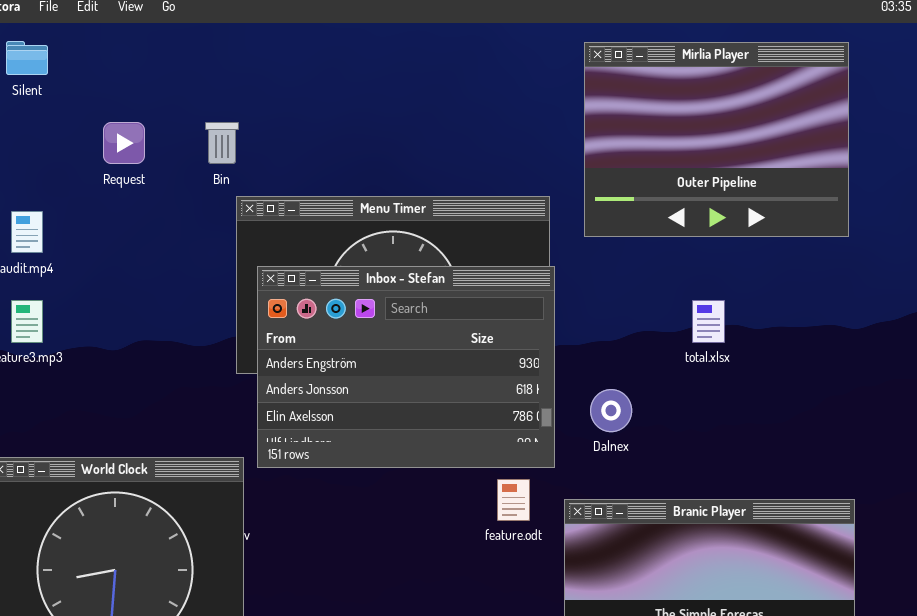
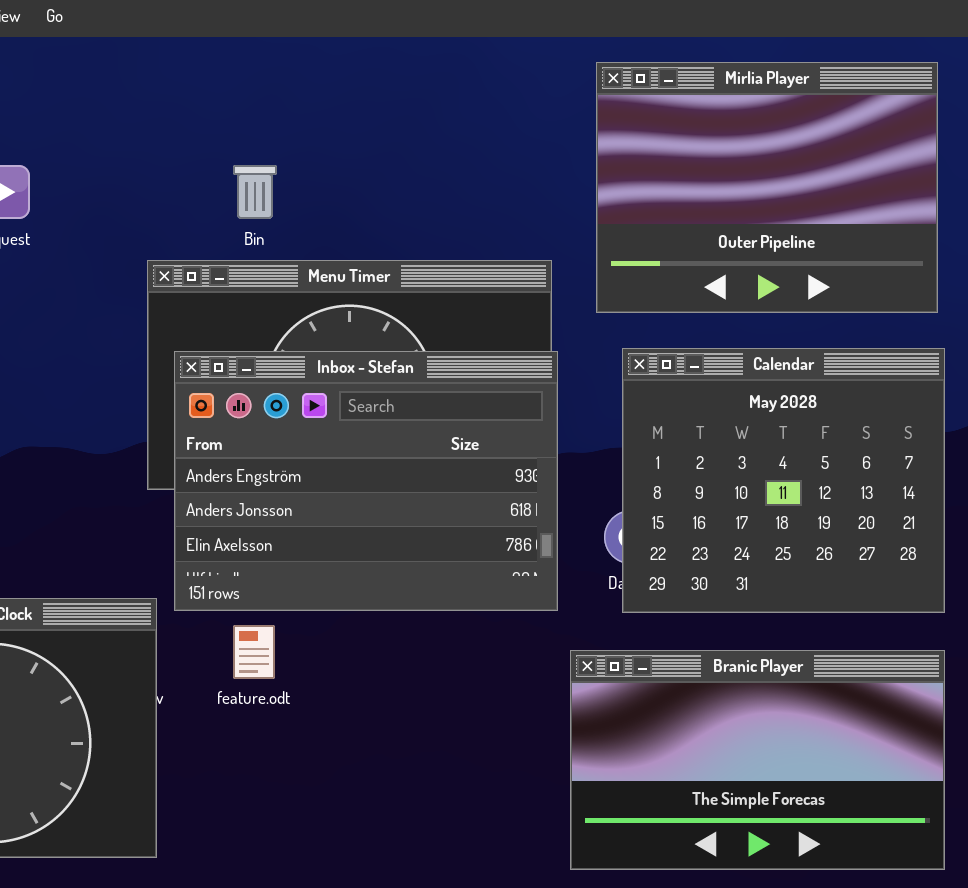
Bin: [205,122,239,164] -> [233,165,277,219], moved
Calendar: none -> [622,348,945,613], opened
feature.odt: [497,479,530,521] -> [233,625,275,679], moved

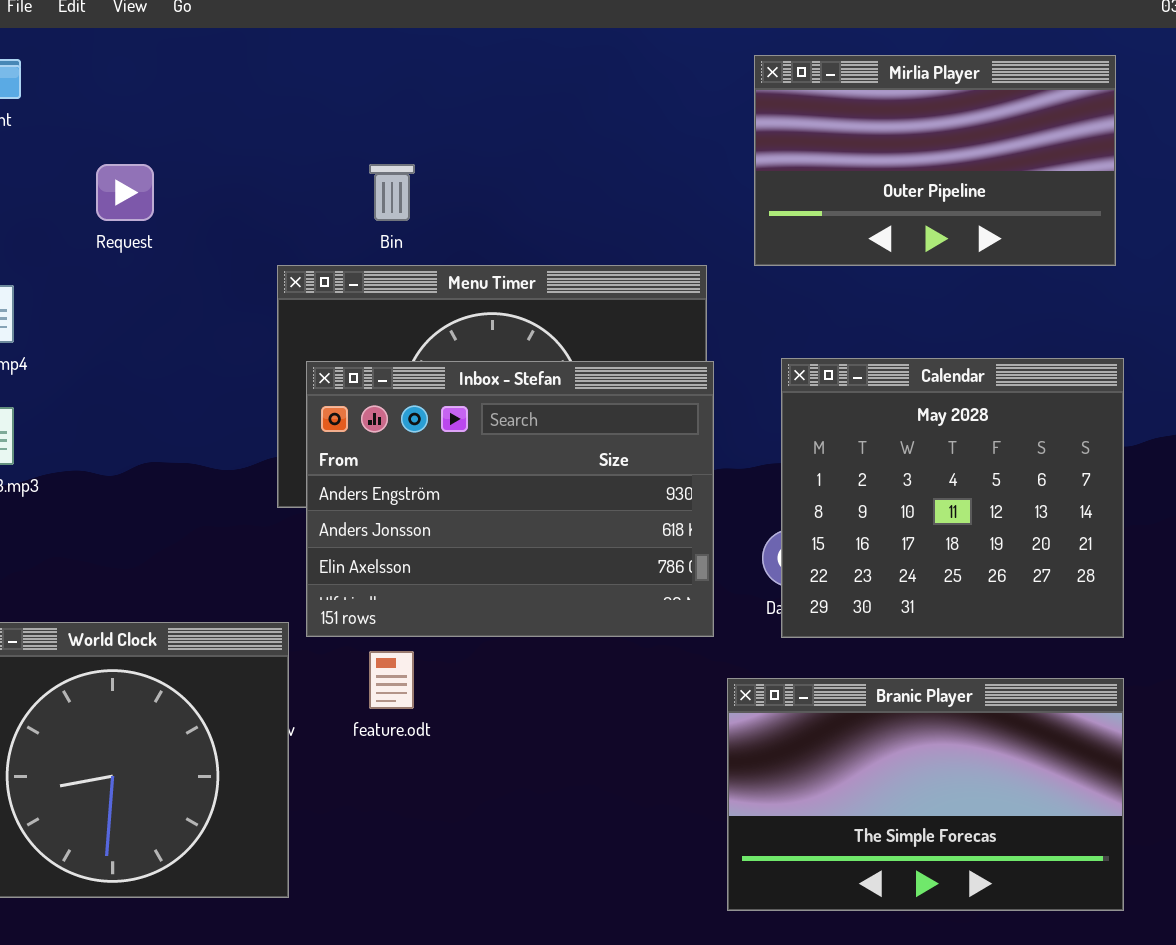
Mirlia Player: [596,62,938,313] -> [754,55,1116,266], resized

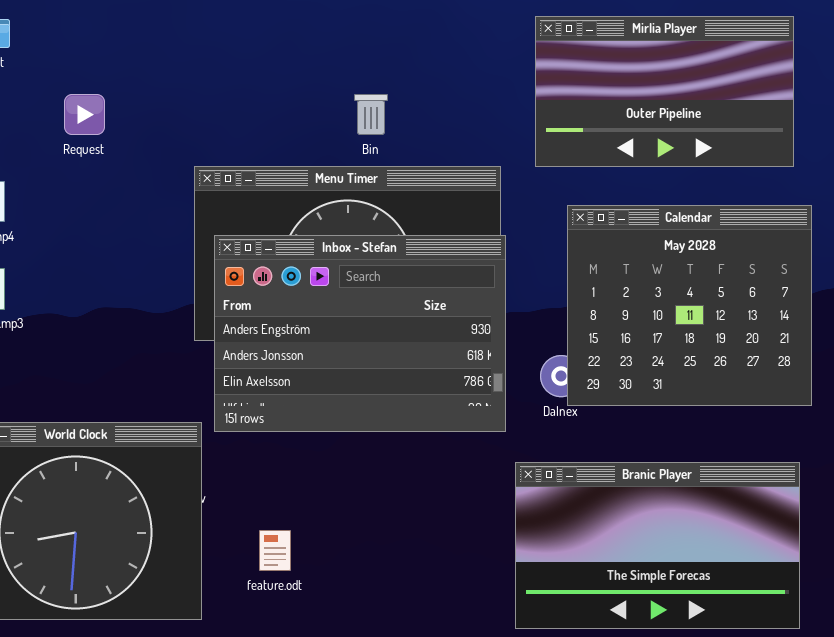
Bin: [369,164,415,221] -> [354,94,388,135], moved
Calendar: [781,358,1124,638] -> [567,205,812,406], moved
feature.odt: [369,651,414,709] -> [259,530,291,571], moved

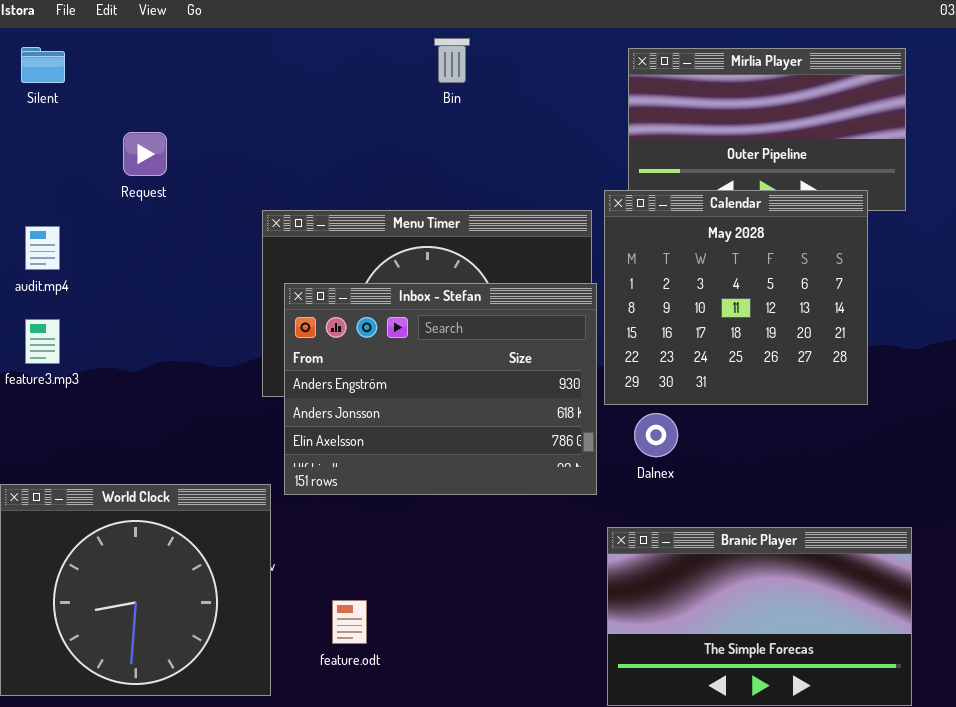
Bin: [354,94,388,135] -> [434,38,470,83], moved
Calendar: [567,205,812,406] -> [604,190,868,405], moved

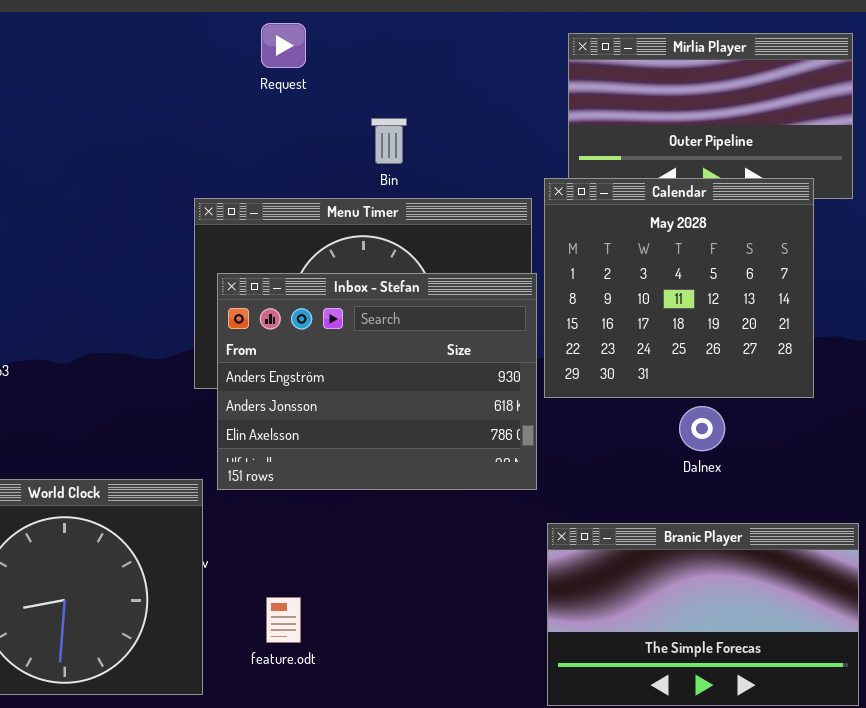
Bin: [434,38,470,83] -> [371,118,407,164], moved
Request: [123,132,167,176] -> [261,23,306,68], moved
Dalnex: [634,413,678,457] -> [679,406,725,451], moved

